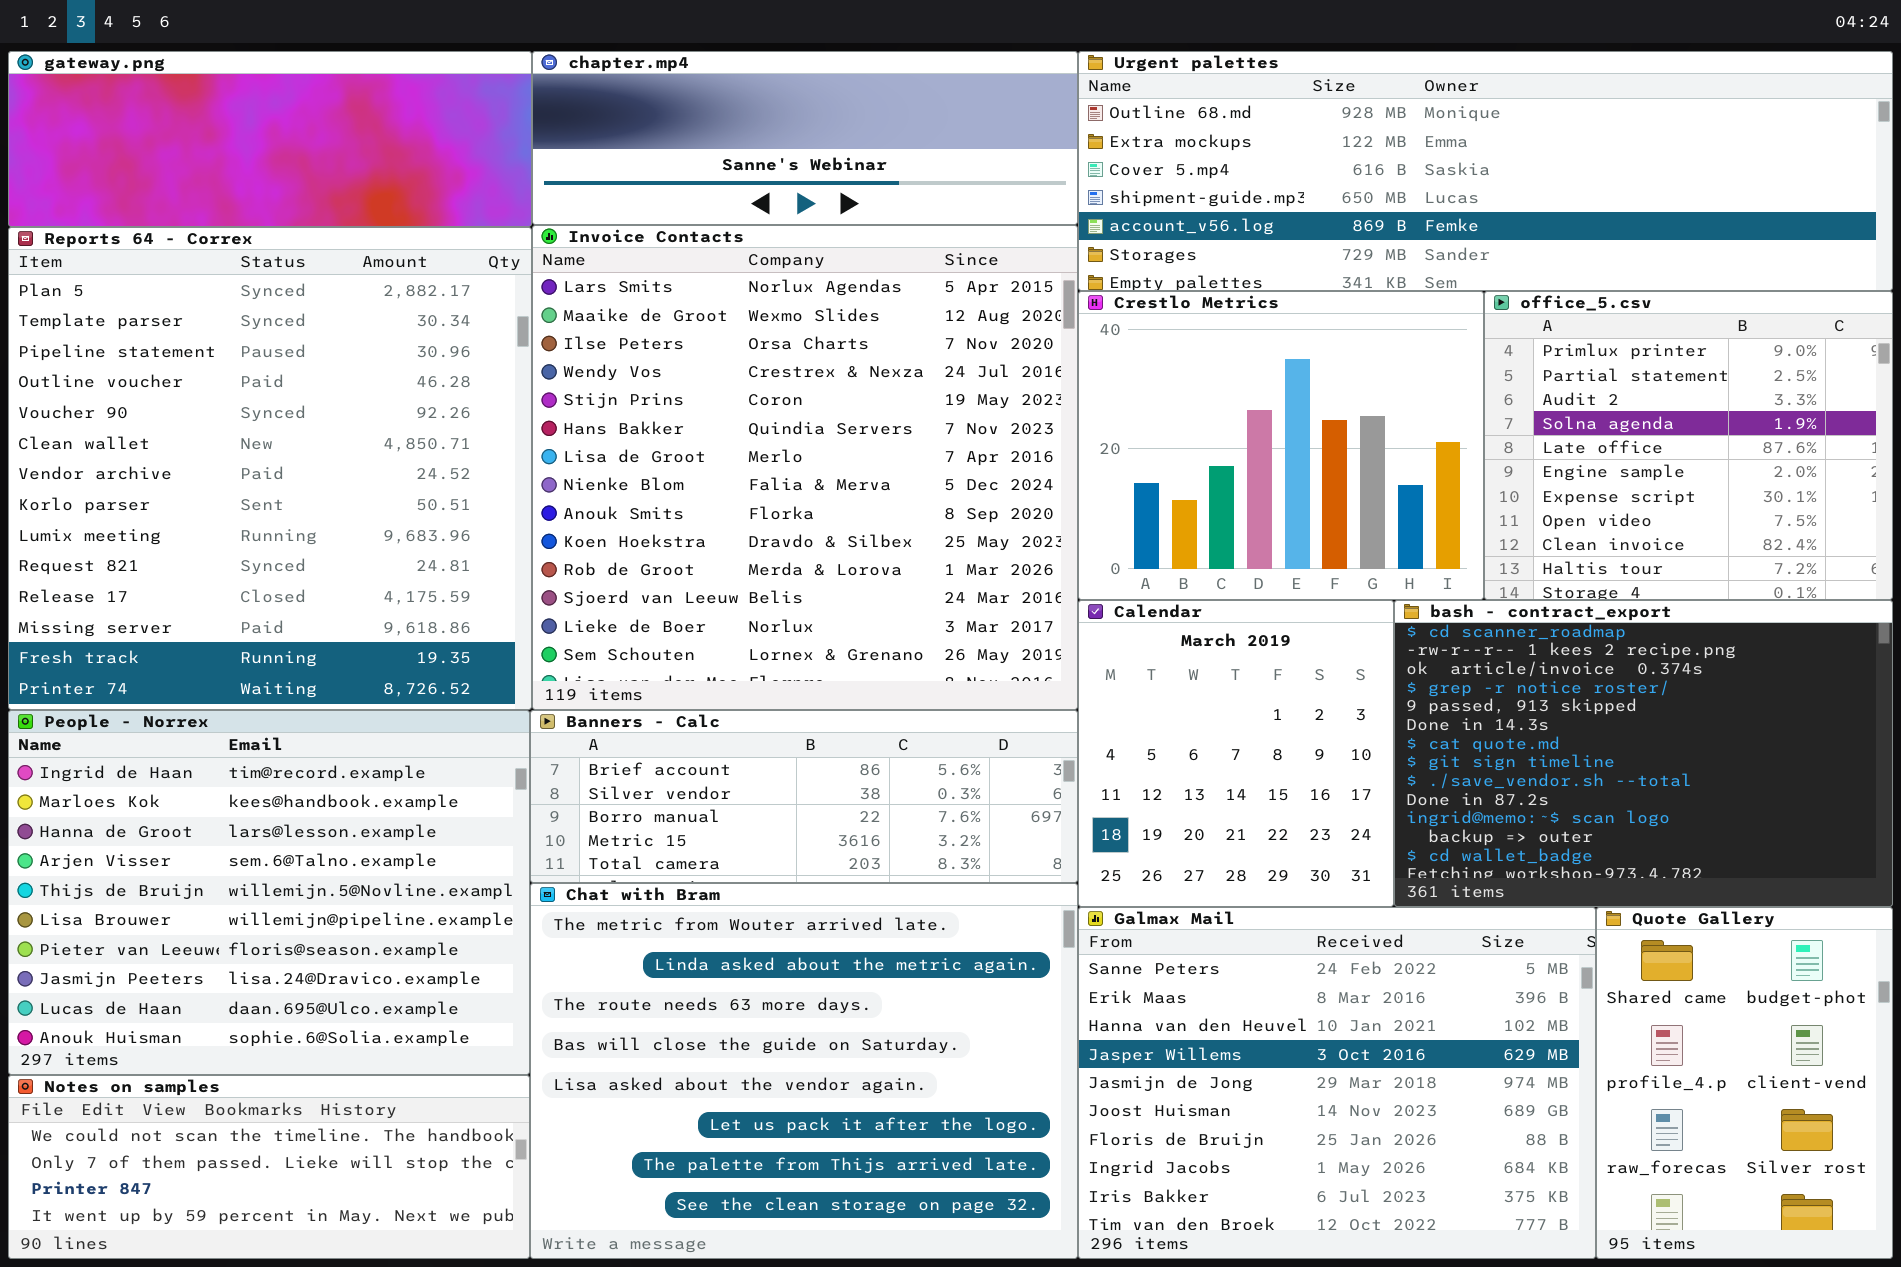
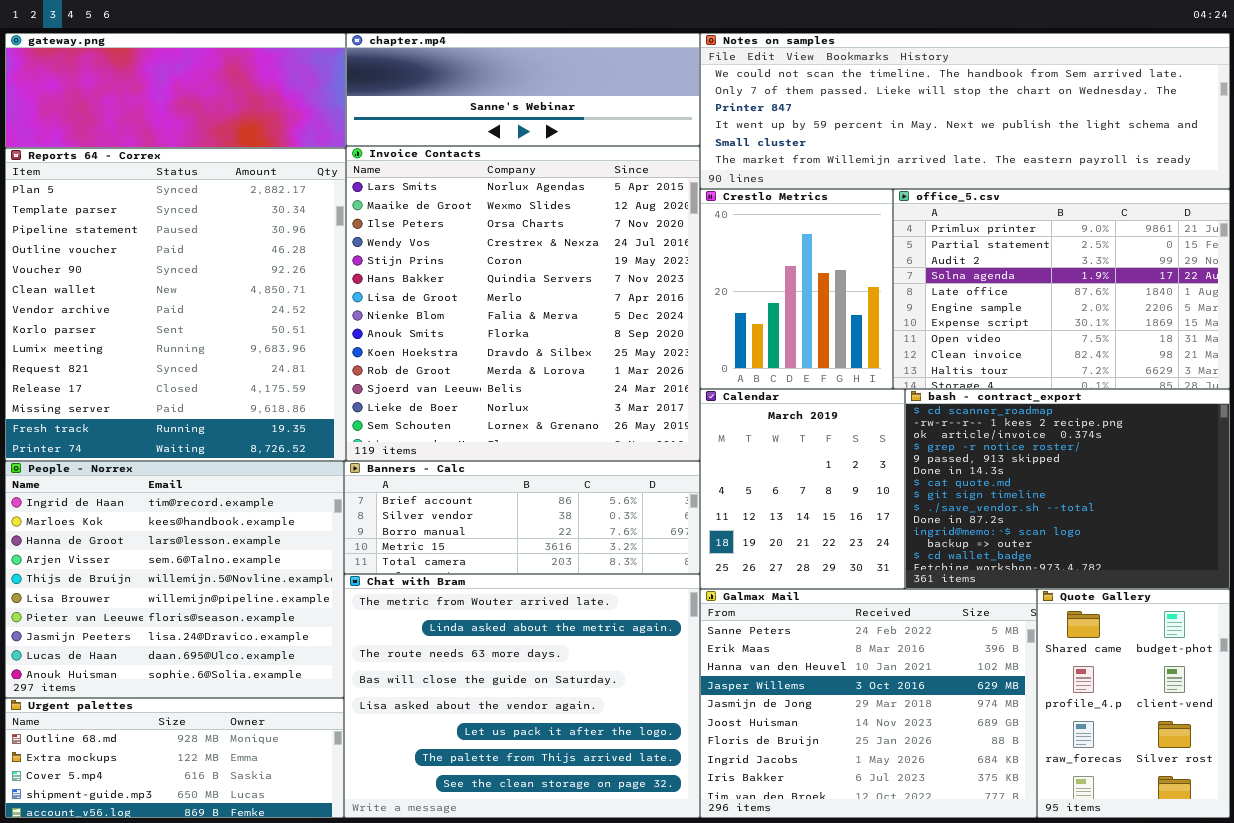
Urgent palettes: [1078,51,1893,291] -> [5,698,344,818], moved, resized
Crestlo Metrics: [1078,291,1484,600] -> [700,189,893,389], resized
office_5.csv: [1484,291,1893,600] -> [893,189,1230,389], resized
Notes on samples: [8,1075,530,1259] -> [700,33,1230,189], moved, resized

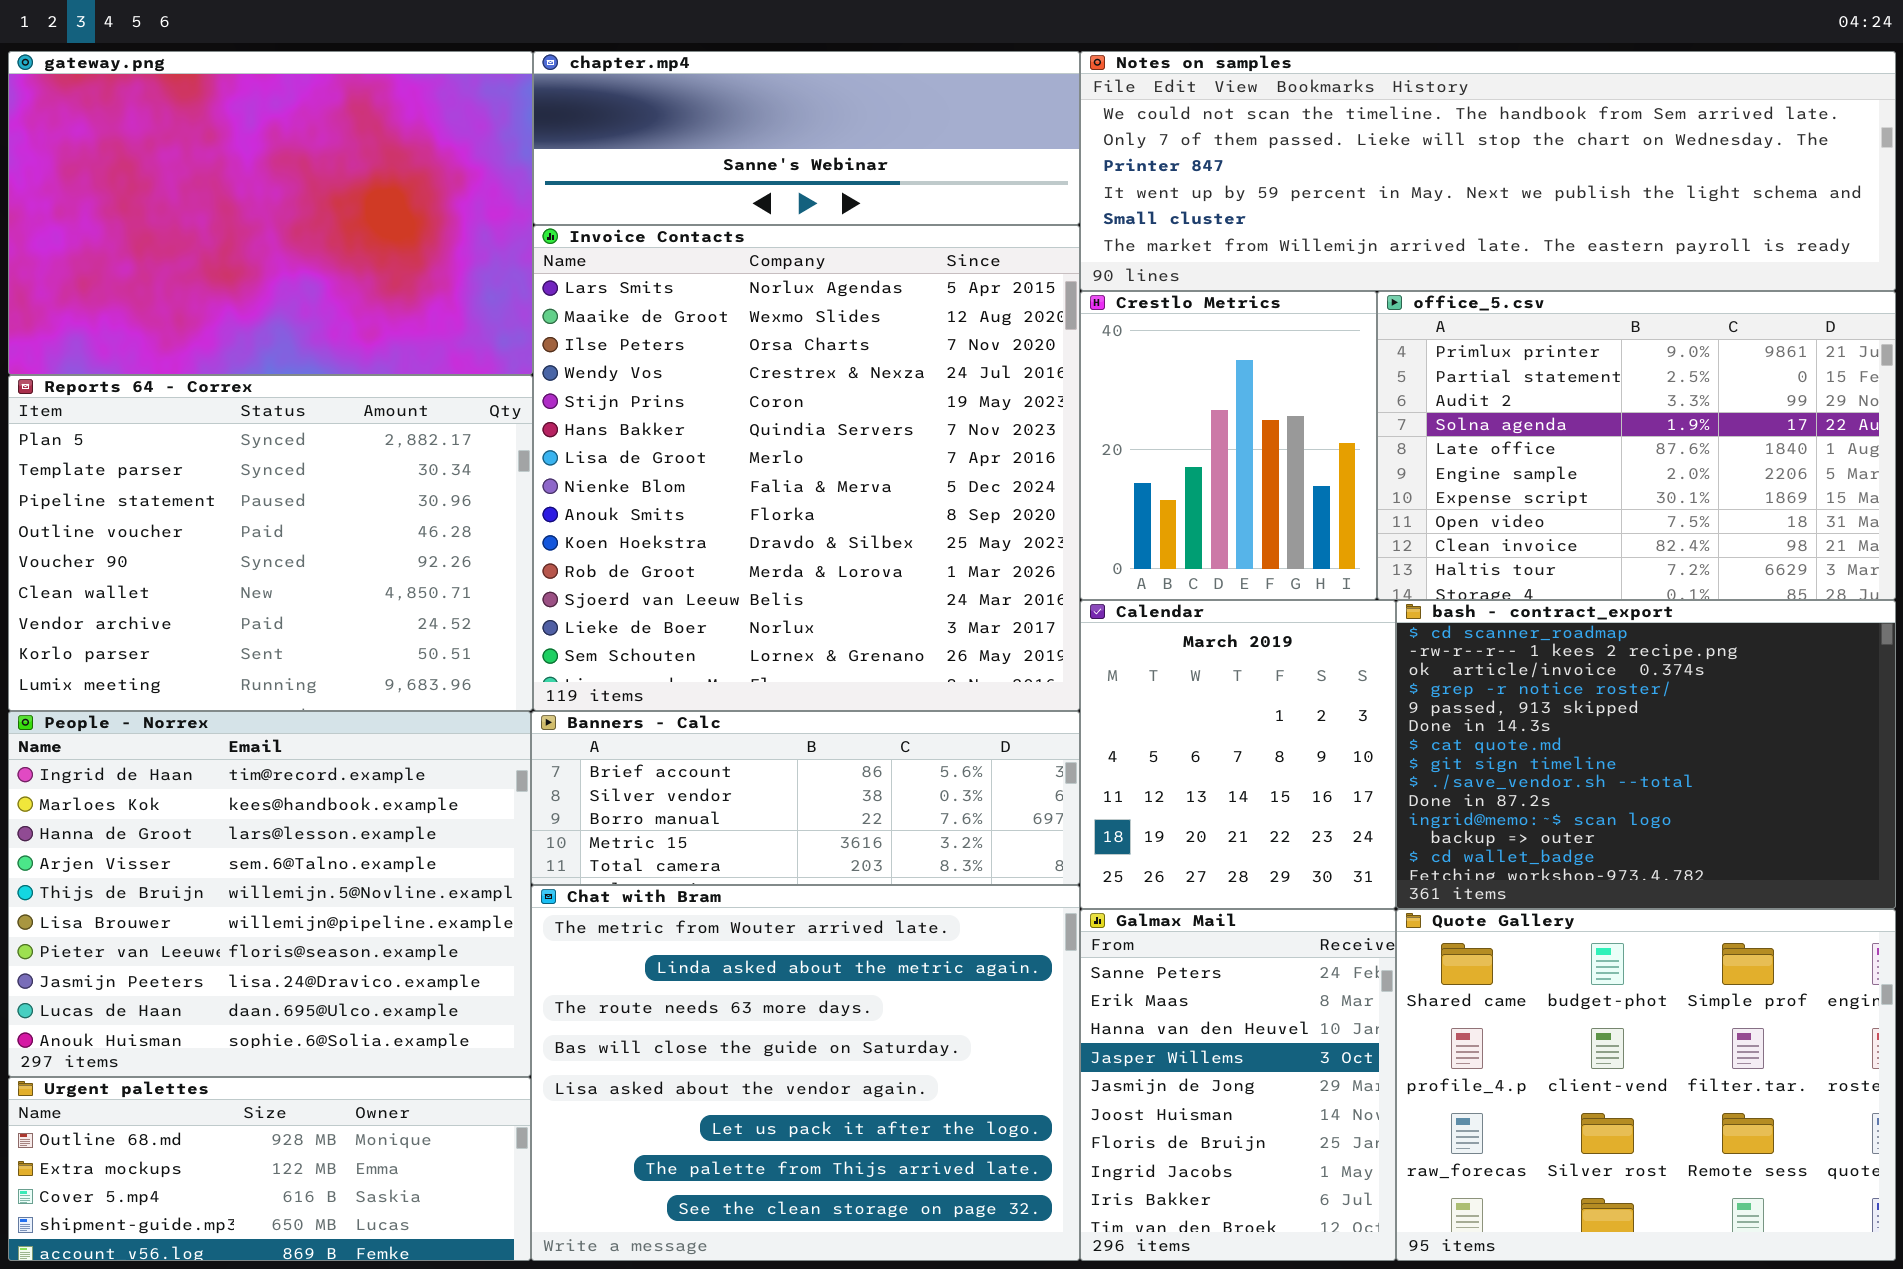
gateway.png: [5,33,346,148] -> [8,51,533,375], resized
Reports 64 - Correx: [5,148,346,461] -> [8,375,533,711], resized
Galmax Mail: [700,589,1037,818] -> [1080,909,1396,1261], resized
Quote Gallery: [1037,589,1230,818] -> [1396,909,1896,1261], resized

